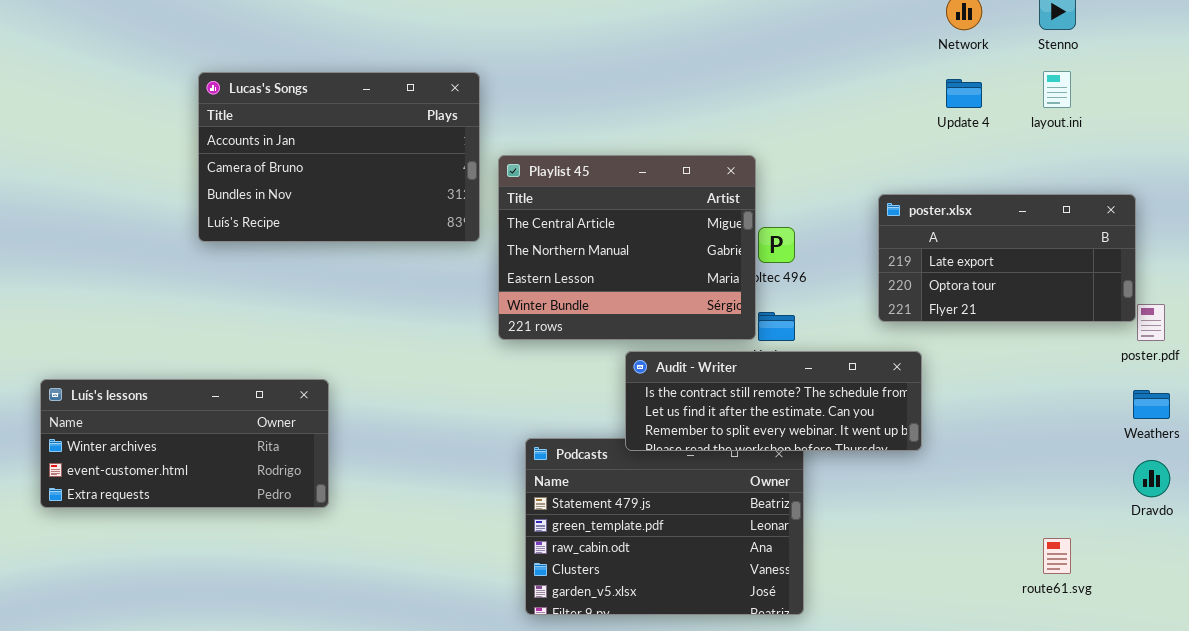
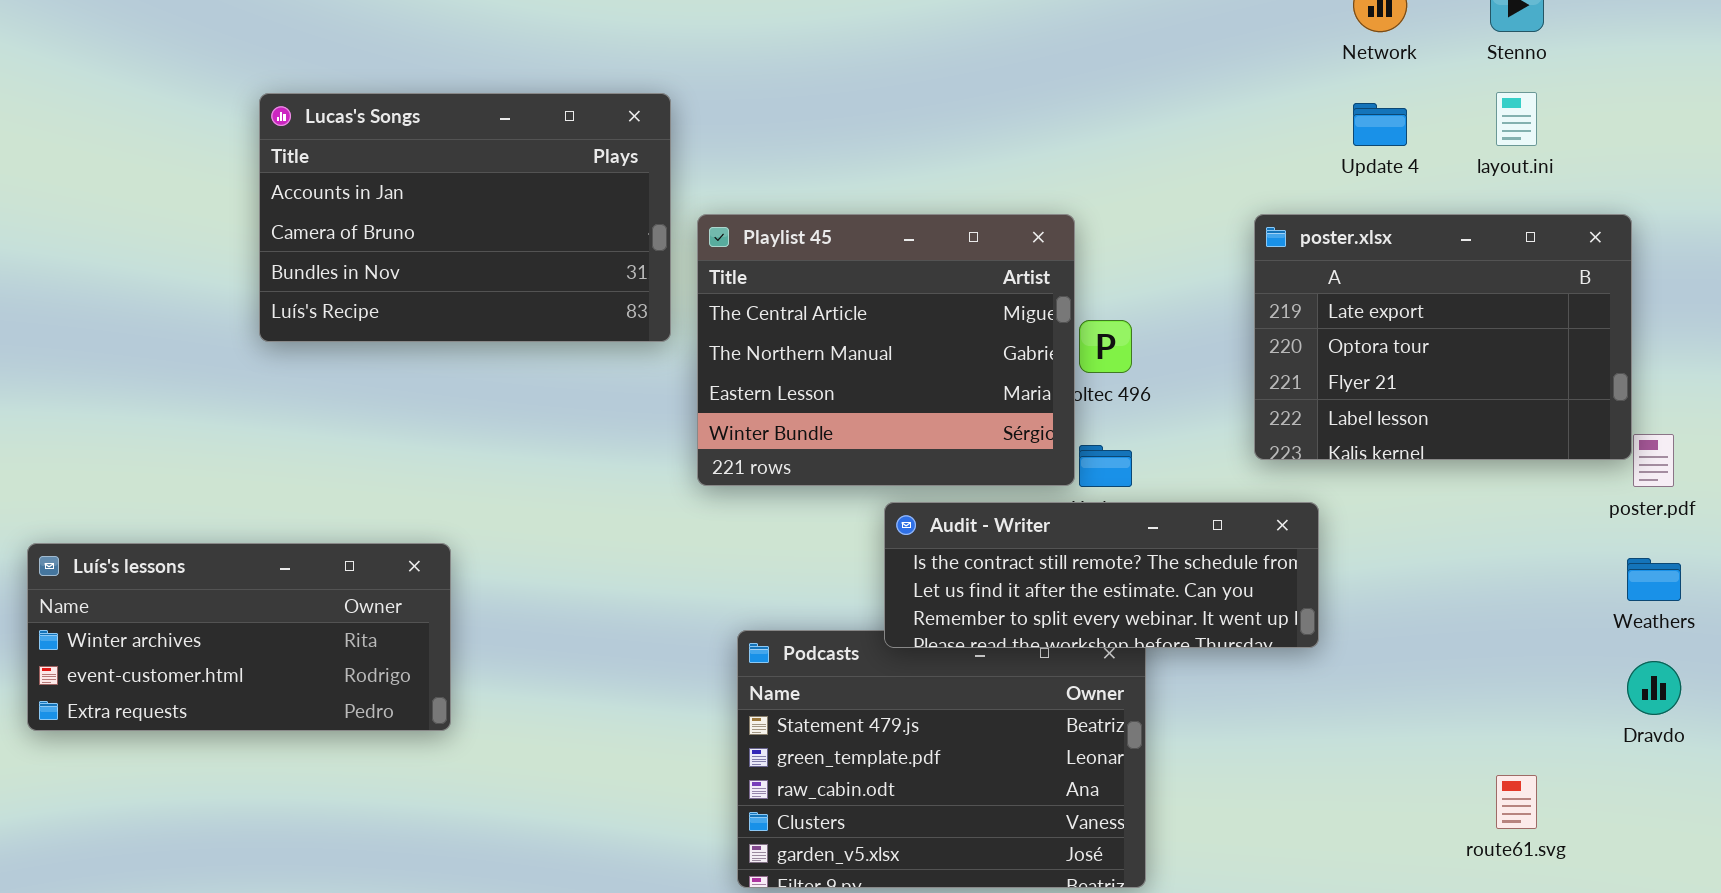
poster.xlsx: [878,194,1136,322] -> [1254,214,1632,460], resized

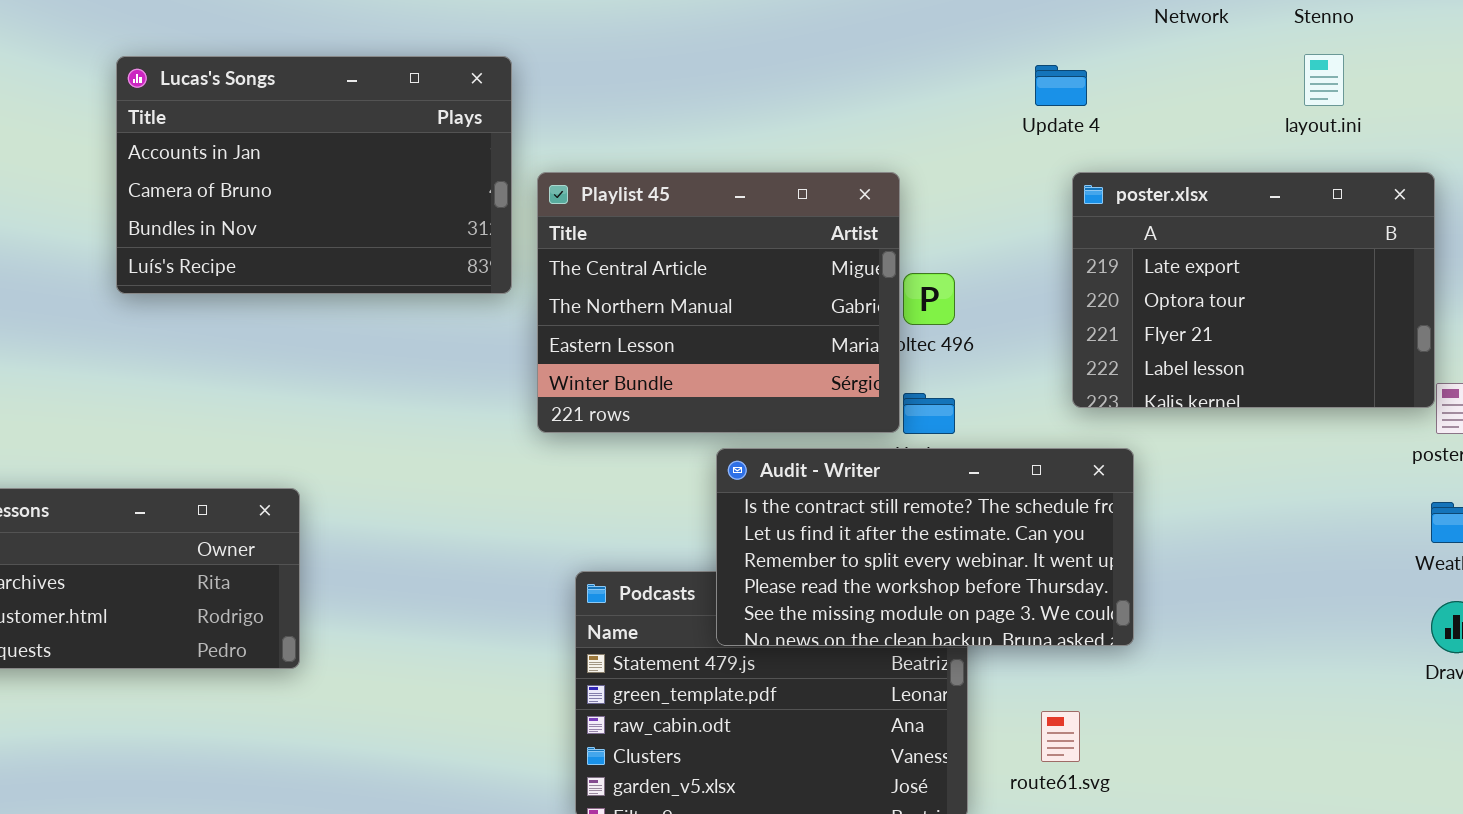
Update 4: [1353,103,1407,146] -> [1035,65,1087,106], moved
Audit - Writer: [884,502,1319,648] -> [716,448,1134,646], resized
route61.svg: [1496,775,1537,829] -> [1041,711,1080,762], moved

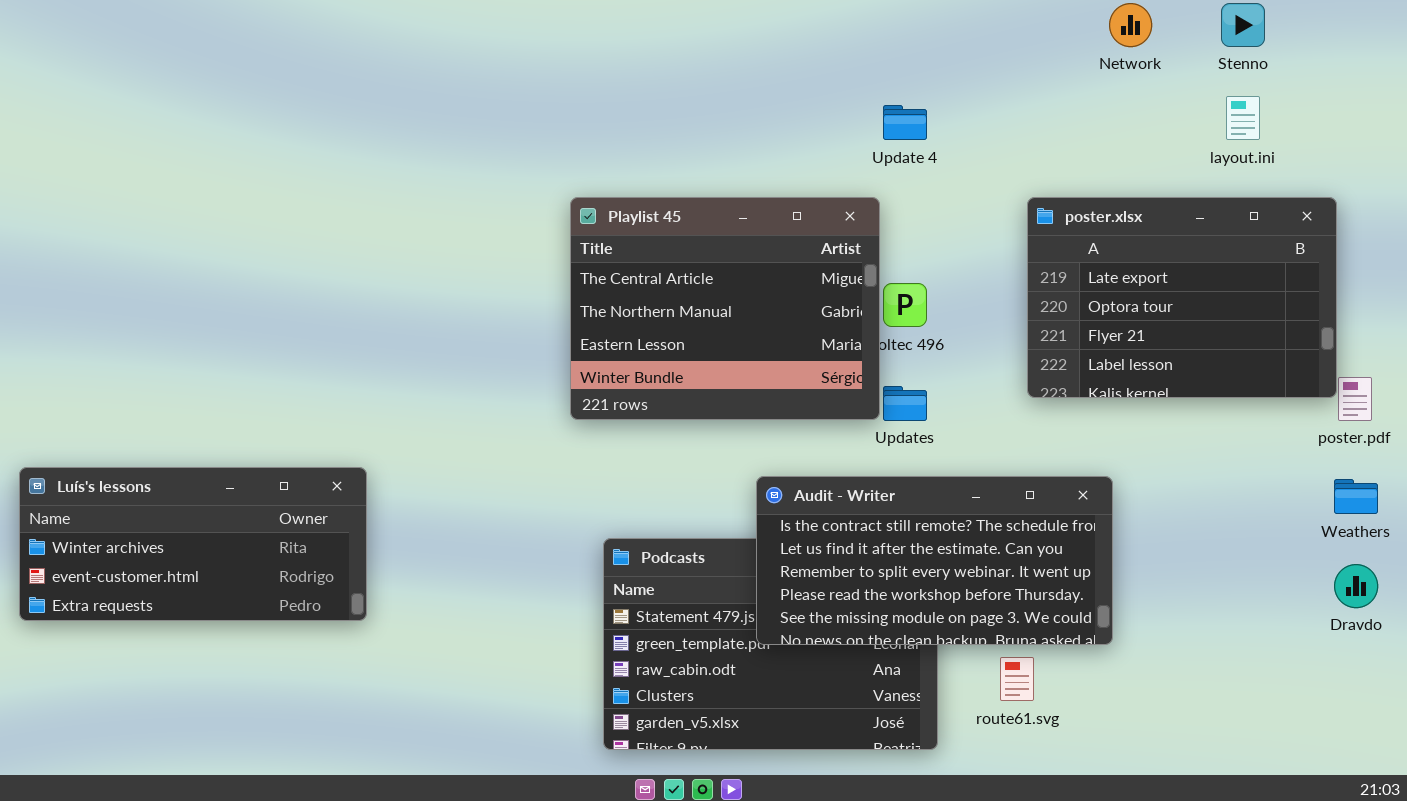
Lucas's Songs: [116,56,512,294] -> none, closed
Update 4: [1035,65,1087,106] -> [883,105,927,140], moved
Audit - Writer: [716,448,1134,646] -> [756,476,1113,645], moved

